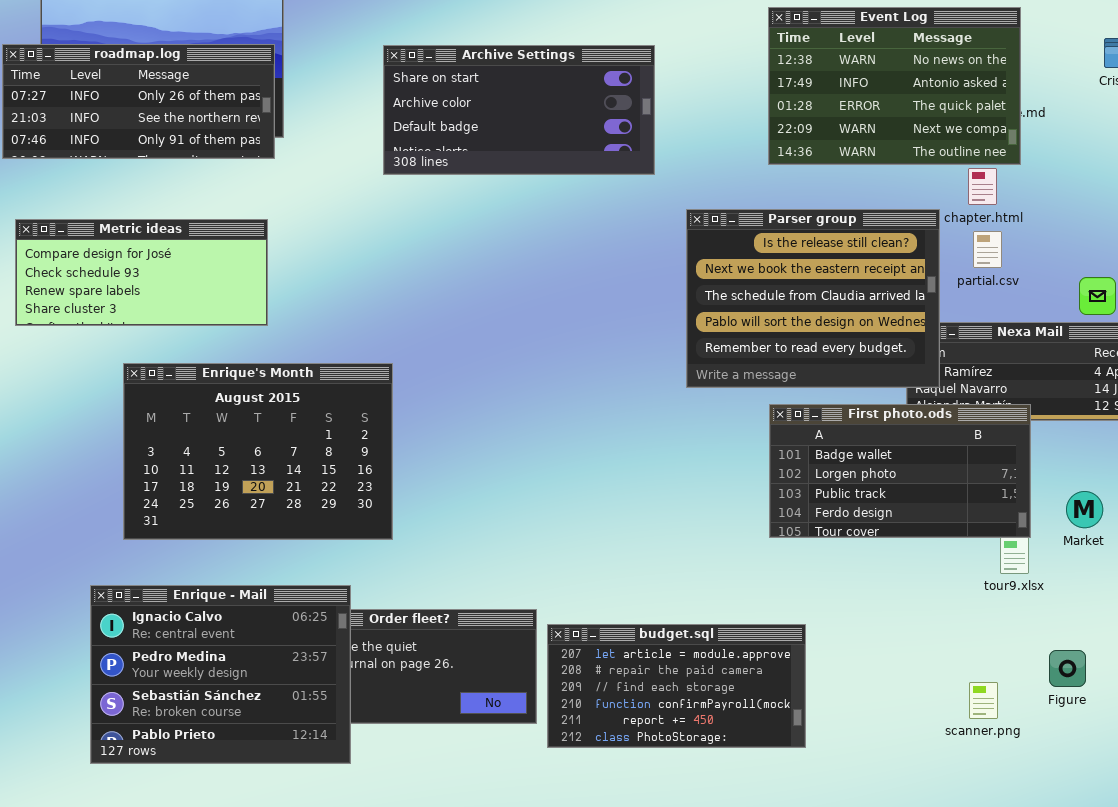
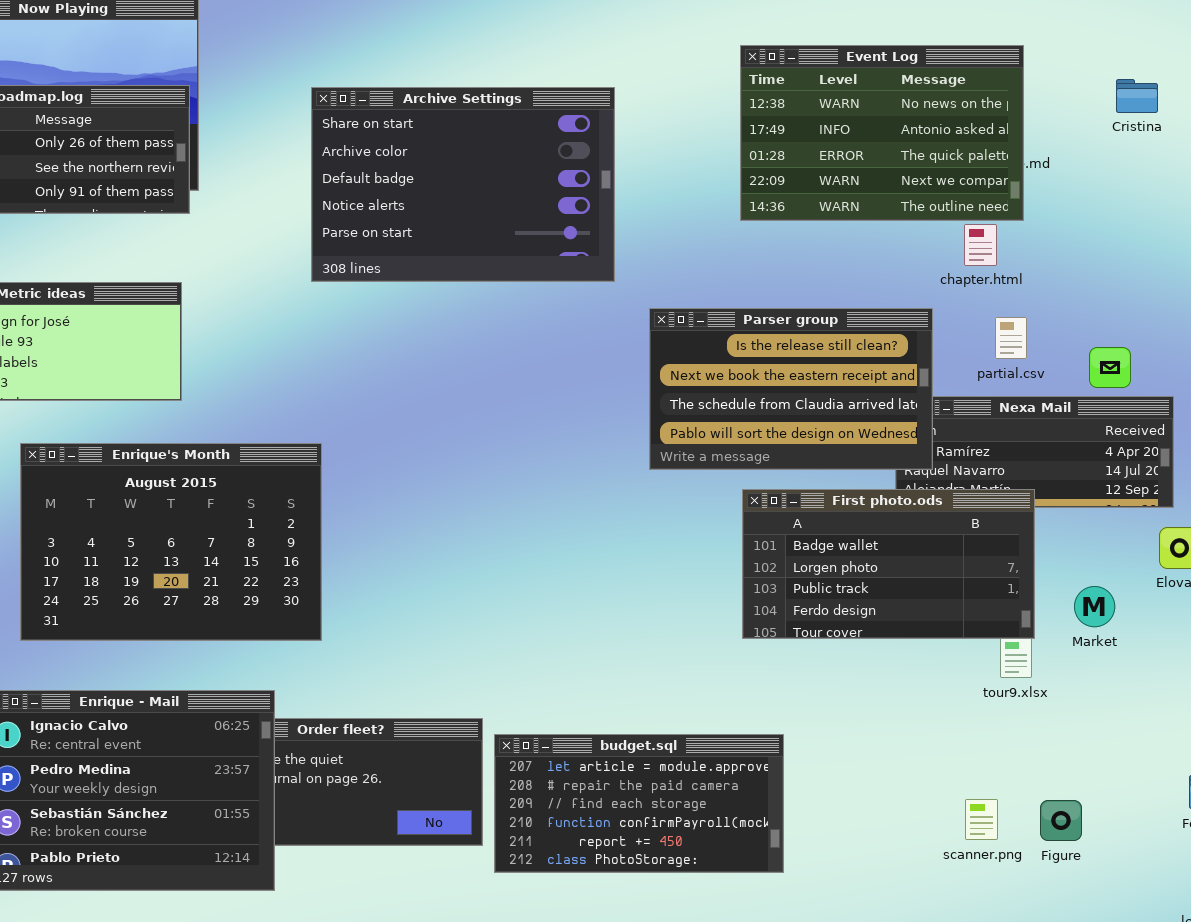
Archive Settings: [383,45,655,175] -> [311,87,615,282], resized
Parser group: [686,209,940,388] -> [649,308,933,470], resized
partial.csv: [973,231,1002,268] -> [995,317,1027,359], moved
Figure: [1049,650,1086,687] -> [1040,800,1082,841], moved

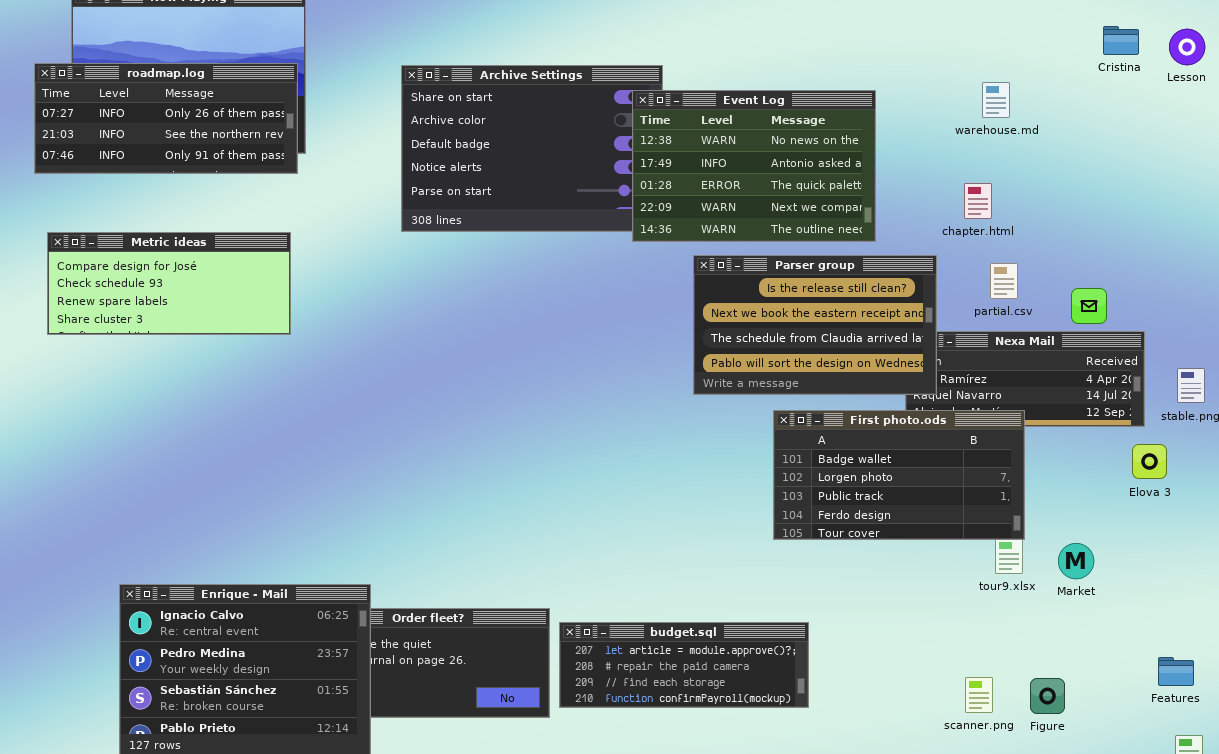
Event Log: [740,45,1024,221] -> [632,90,876,242], moved
Cristina: [1116,79,1158,113] -> [1103,26,1139,55], moved
Enrique's Month: [20,443,322,641] -> none, closed
Market: [1074,586,1115,627] -> [1058,543,1094,579], moved
budget.sql: [494,734,784,873] -> [559,622,809,708], resized

